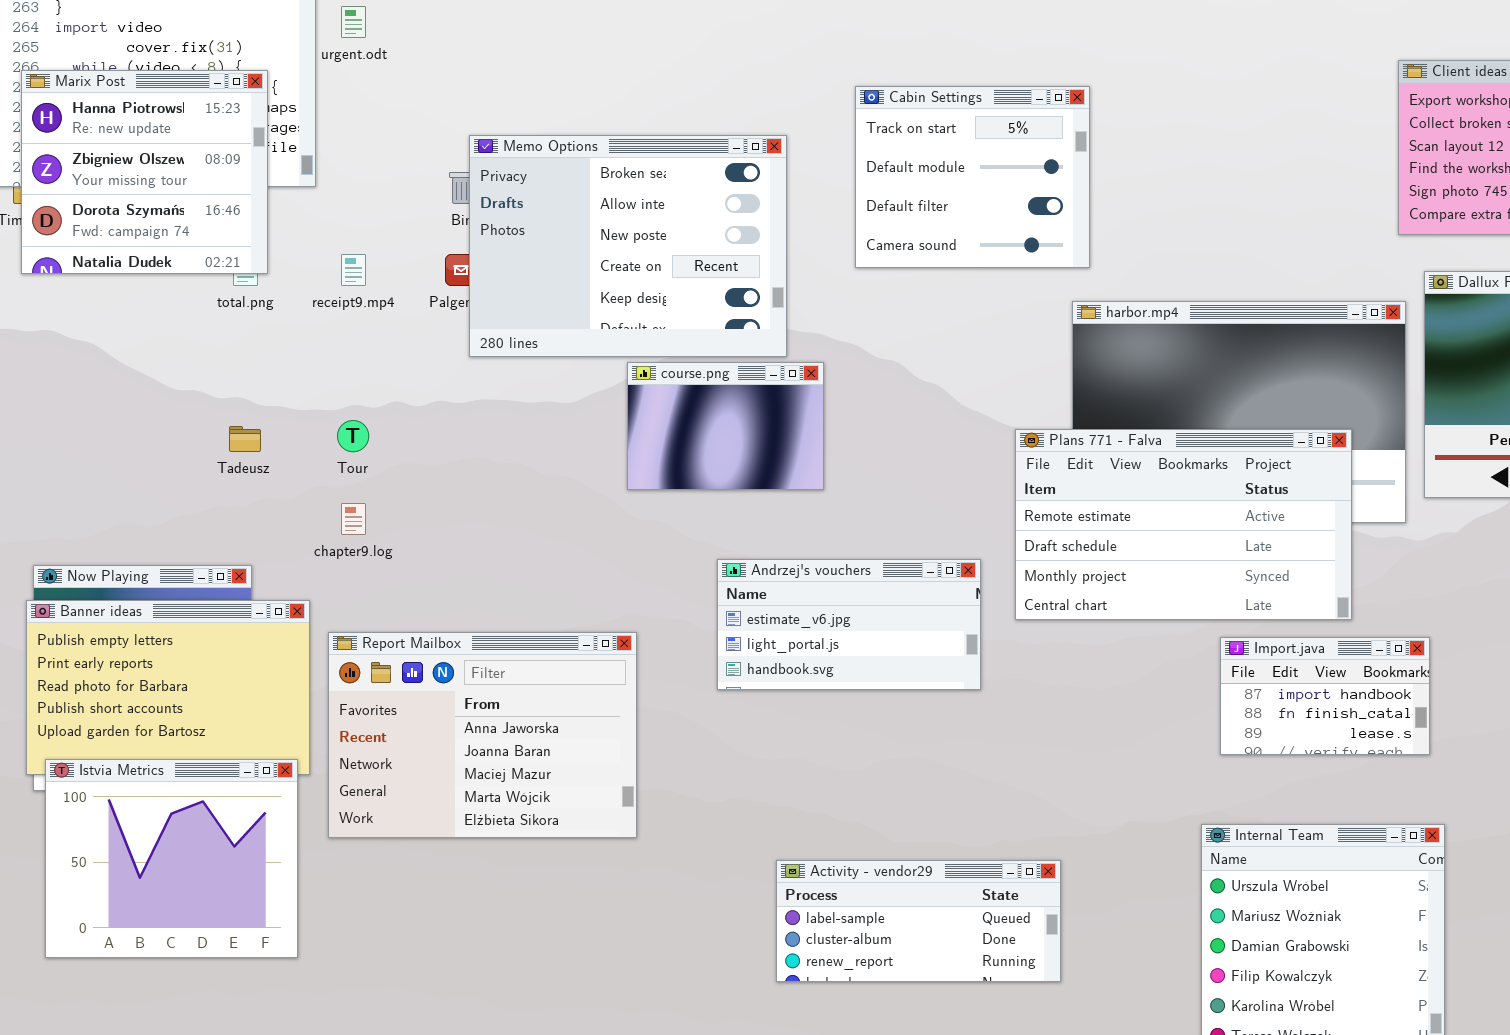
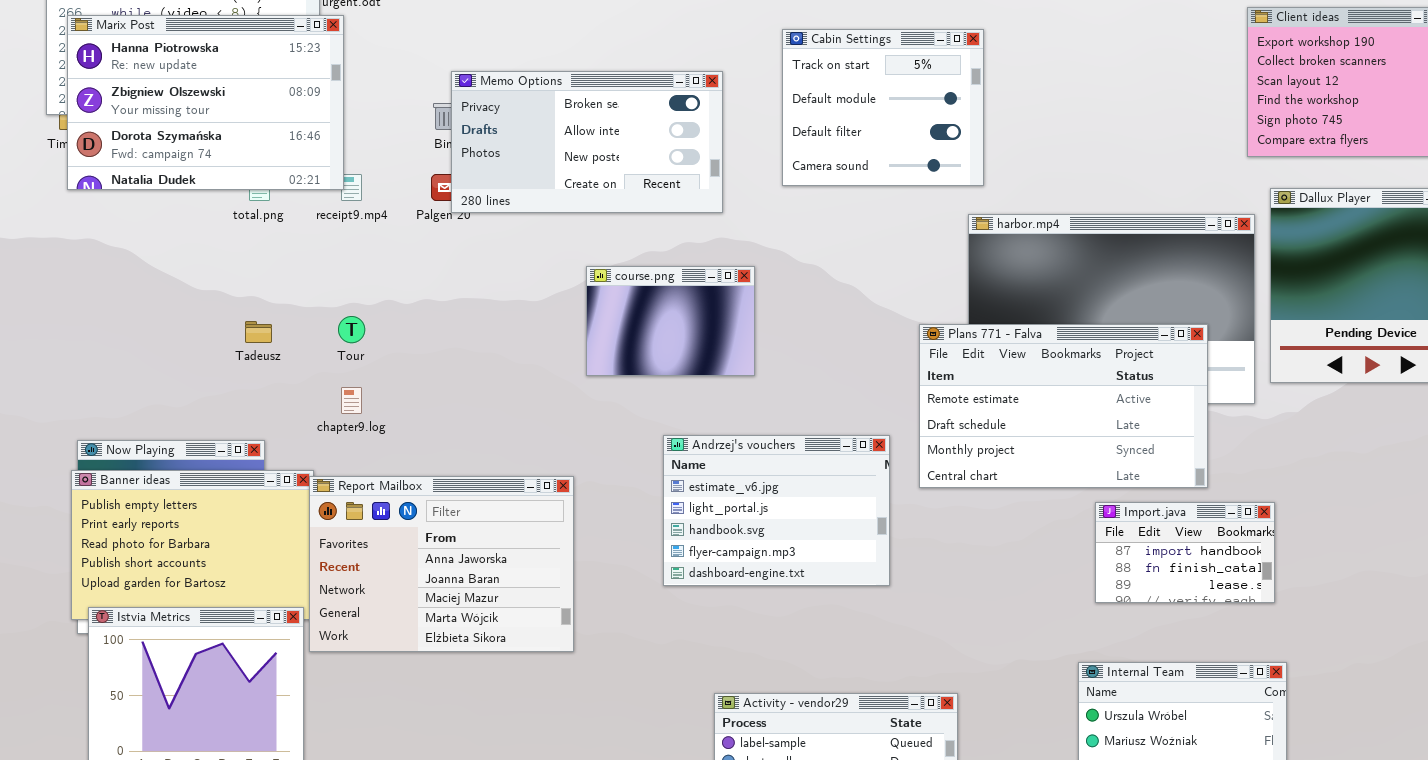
Marix Post: [21,70,268,274] -> [67,15,344,190], resized
Memo Options: [469,135,787,357] -> [451,71,723,213], resized
Andrzej's vouchers: [717,559,981,690] -> [663,435,890,586], resized
Report Mailbox: [328,632,637,838] -> [309,476,574,652], moved

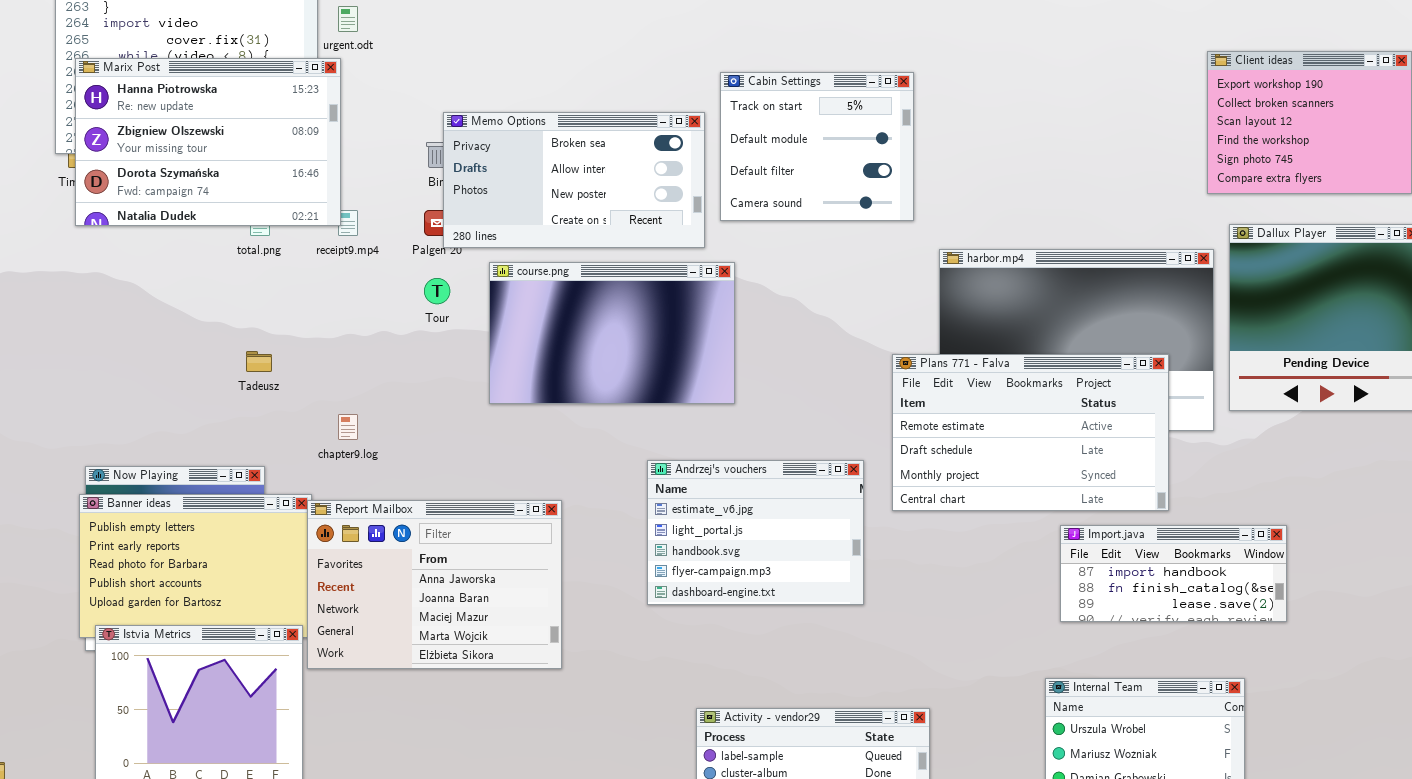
Cabin Settings: [782,29,984,186] -> [720,72,914,221], moved
course.png: [586,266,755,376] -> [489,262,735,404], resized
Tour: [338,316,365,343] -> [424,278,450,304], moved
Import.java: [1095,502,1275,603] -> [1060,525,1287,622], resized

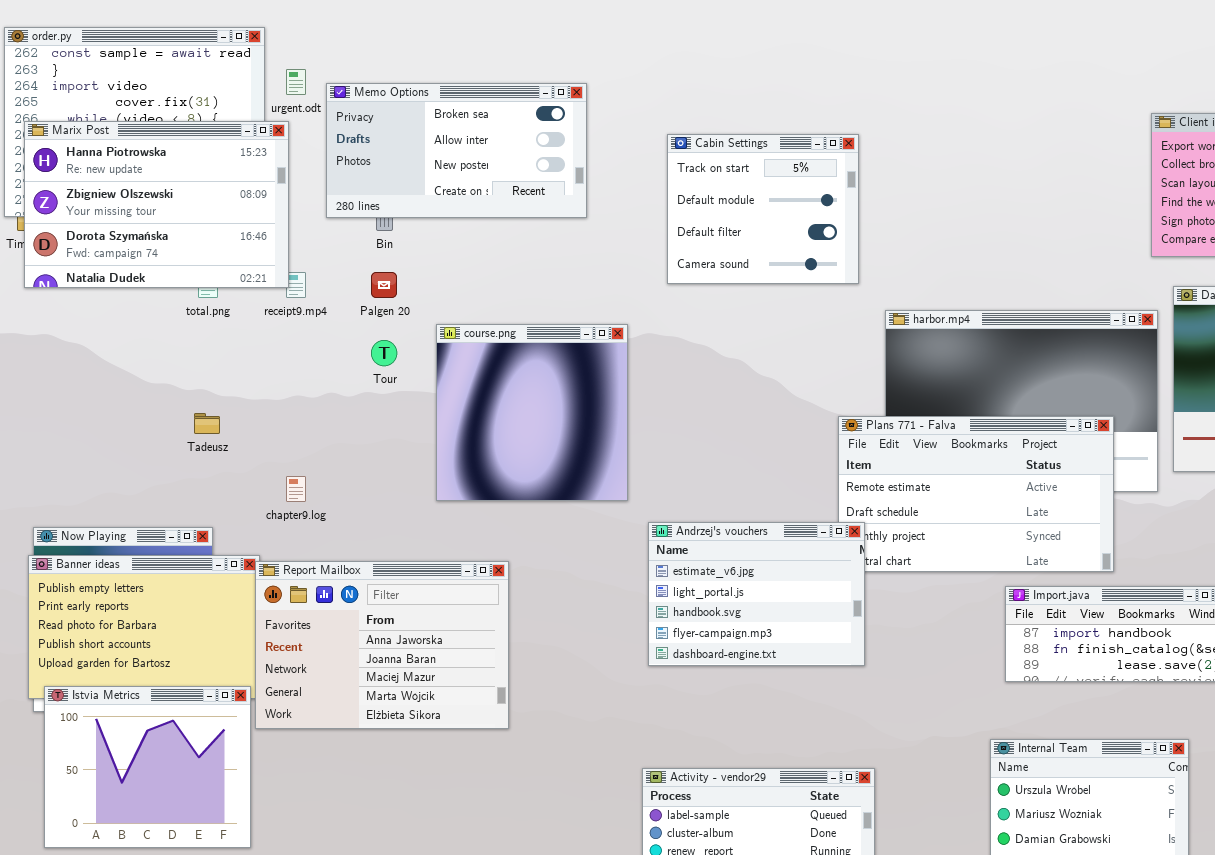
Memo Options: [443,112,705,248] -> [326,83,587,218], moved
course.png: [489,262,735,404] -> [436,324,628,501], resized
Andrzej's vouchers: [647,460,864,605] -> [648,522,865,666], moved

